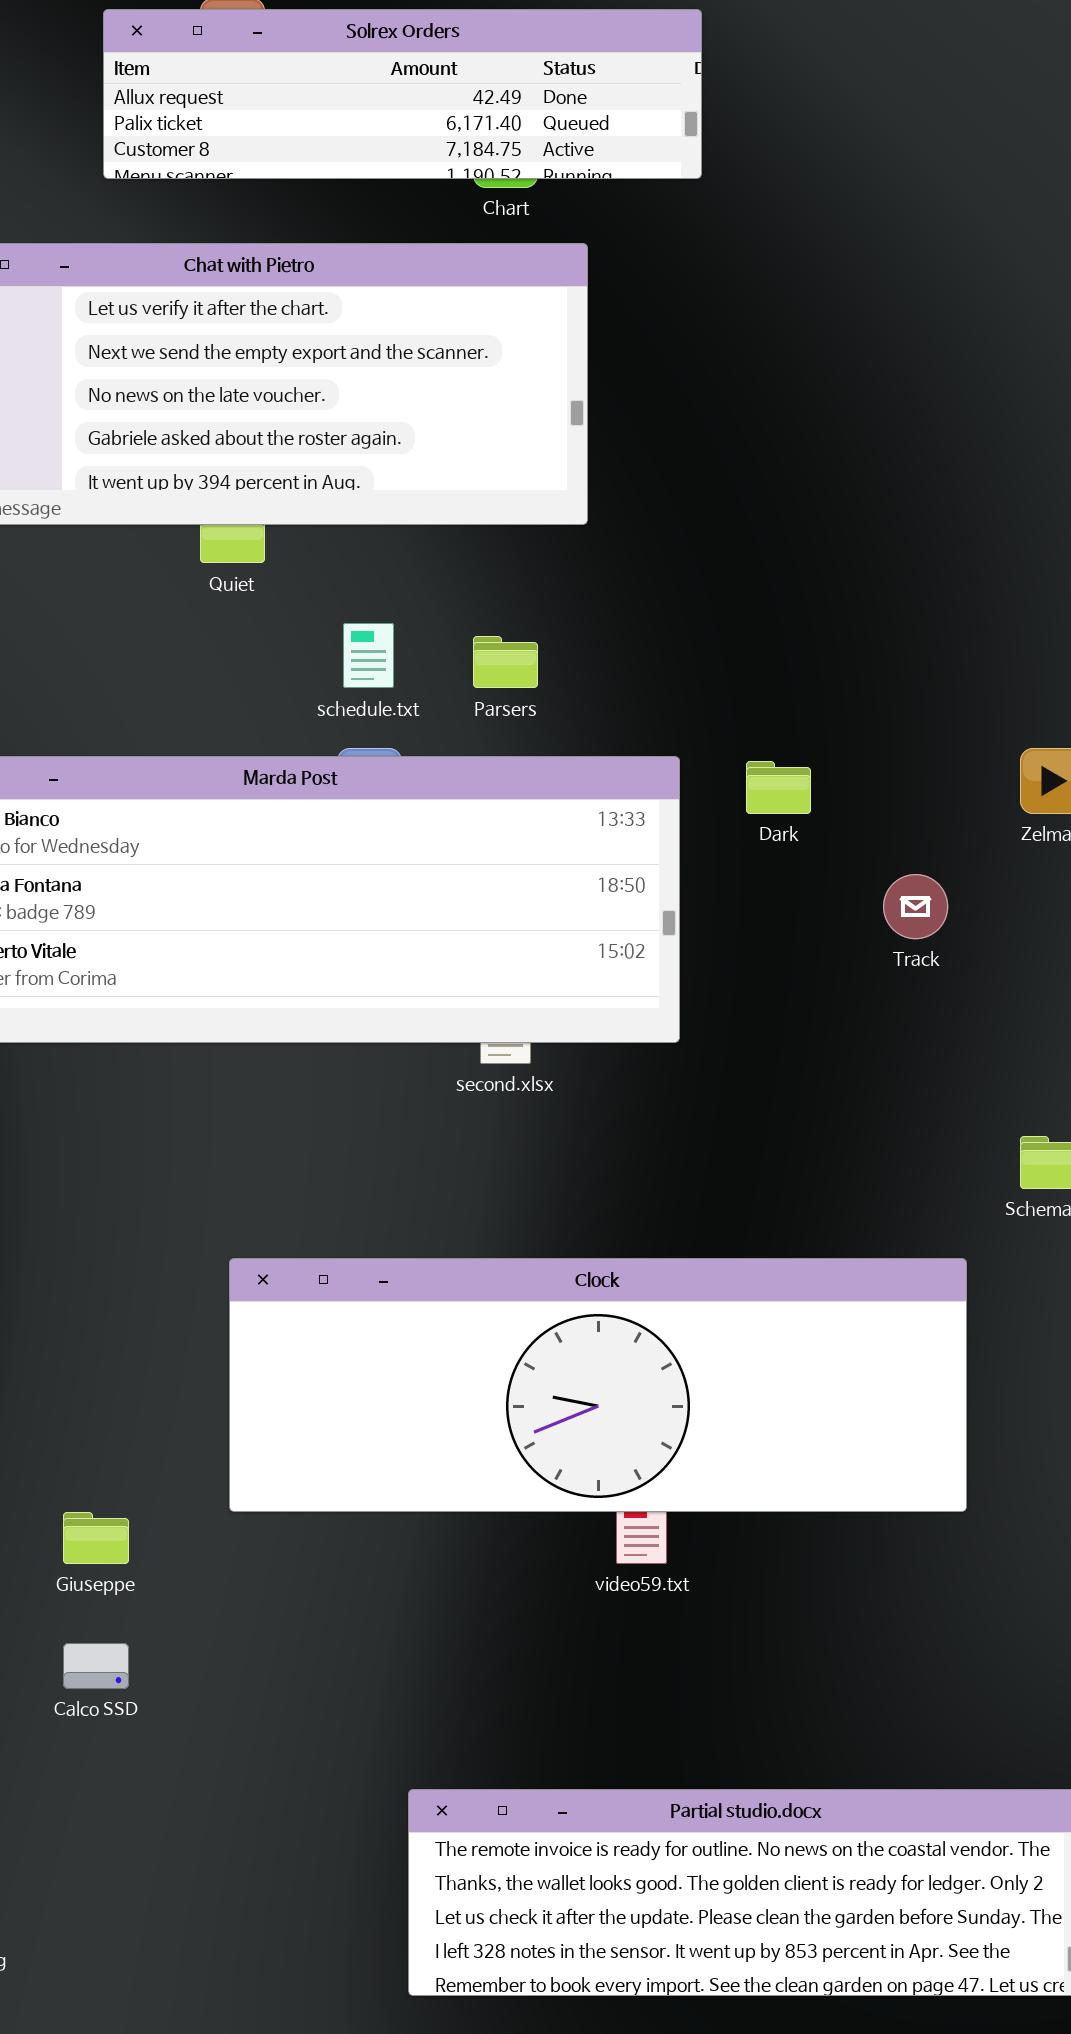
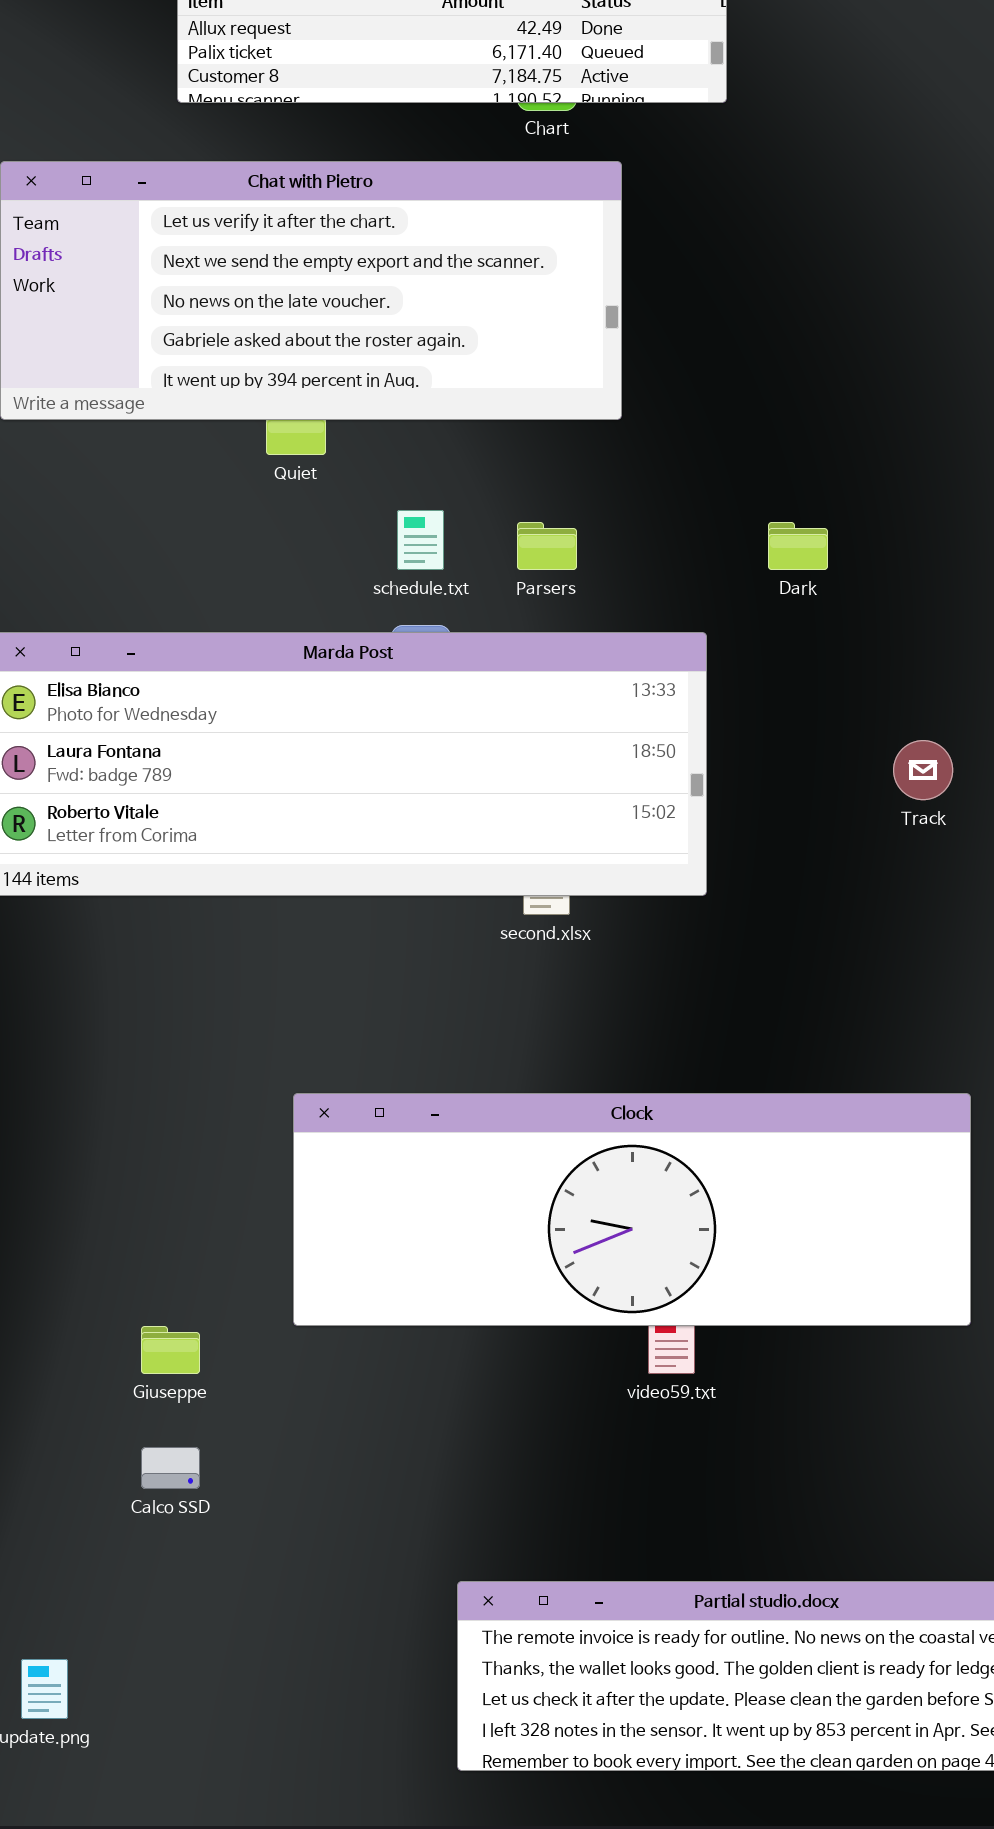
Dark: [746,761,811,814] -> [768,522,828,570], moved

